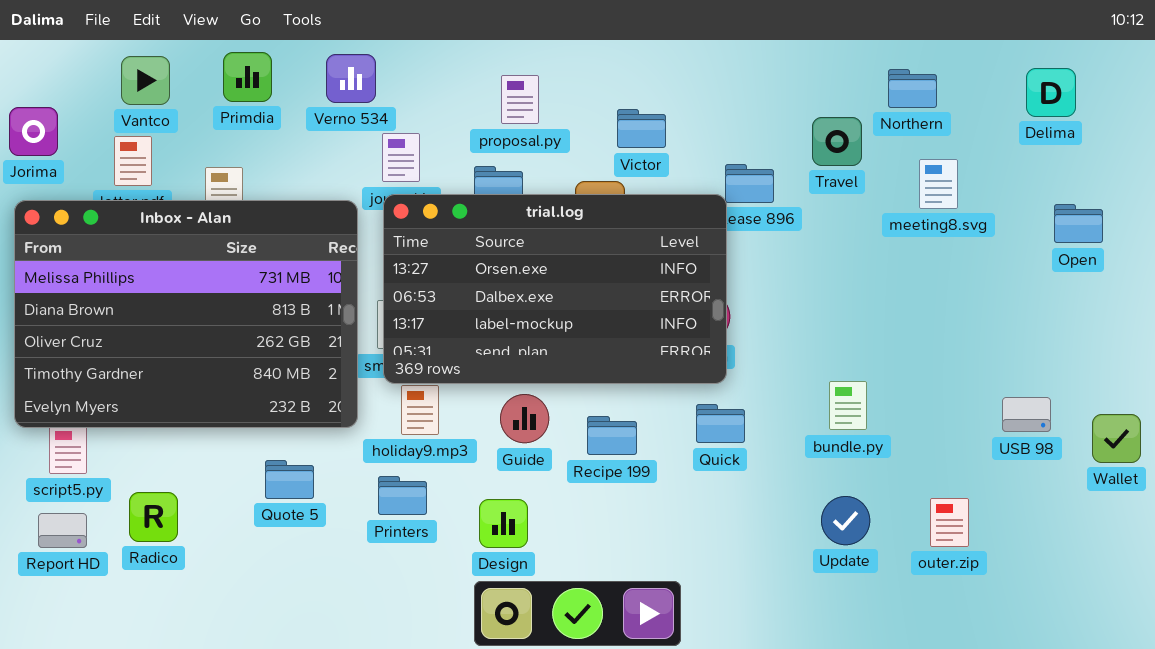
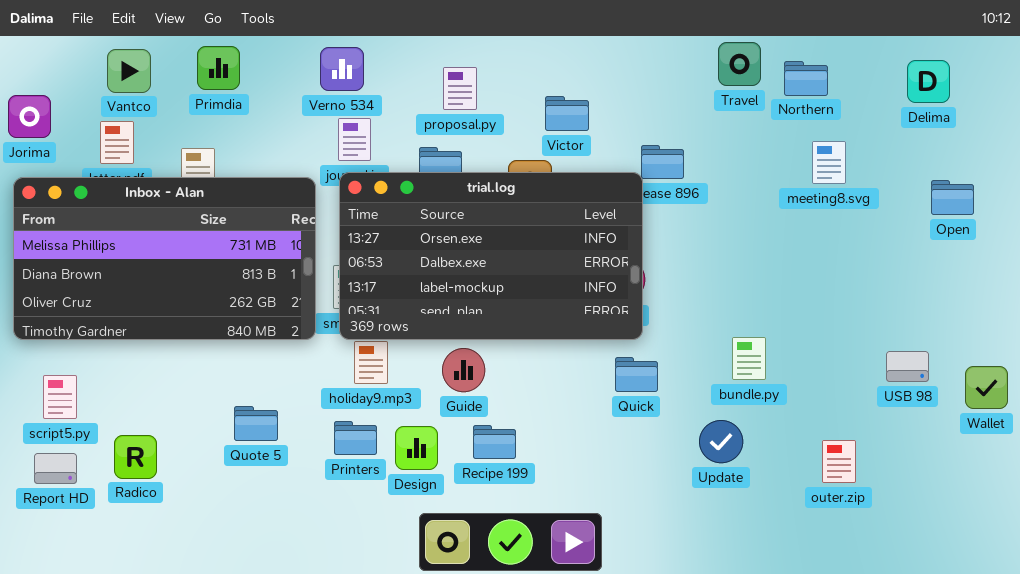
Verno 534: [326,54,376,103] -> [320,47,364,91], moved
Travel: [812,117,862,166] -> [718,42,761,86], moved
Inbox - Alan: [14,200,358,428] -> [13,177,316,340], resized
Recipe 199: [587,416,637,455] -> [473,425,516,459], moved
Update: [821,496,870,545] -> [699,420,743,463], moved
Design: [479,499,528,548] -> [395,426,438,470], moved

